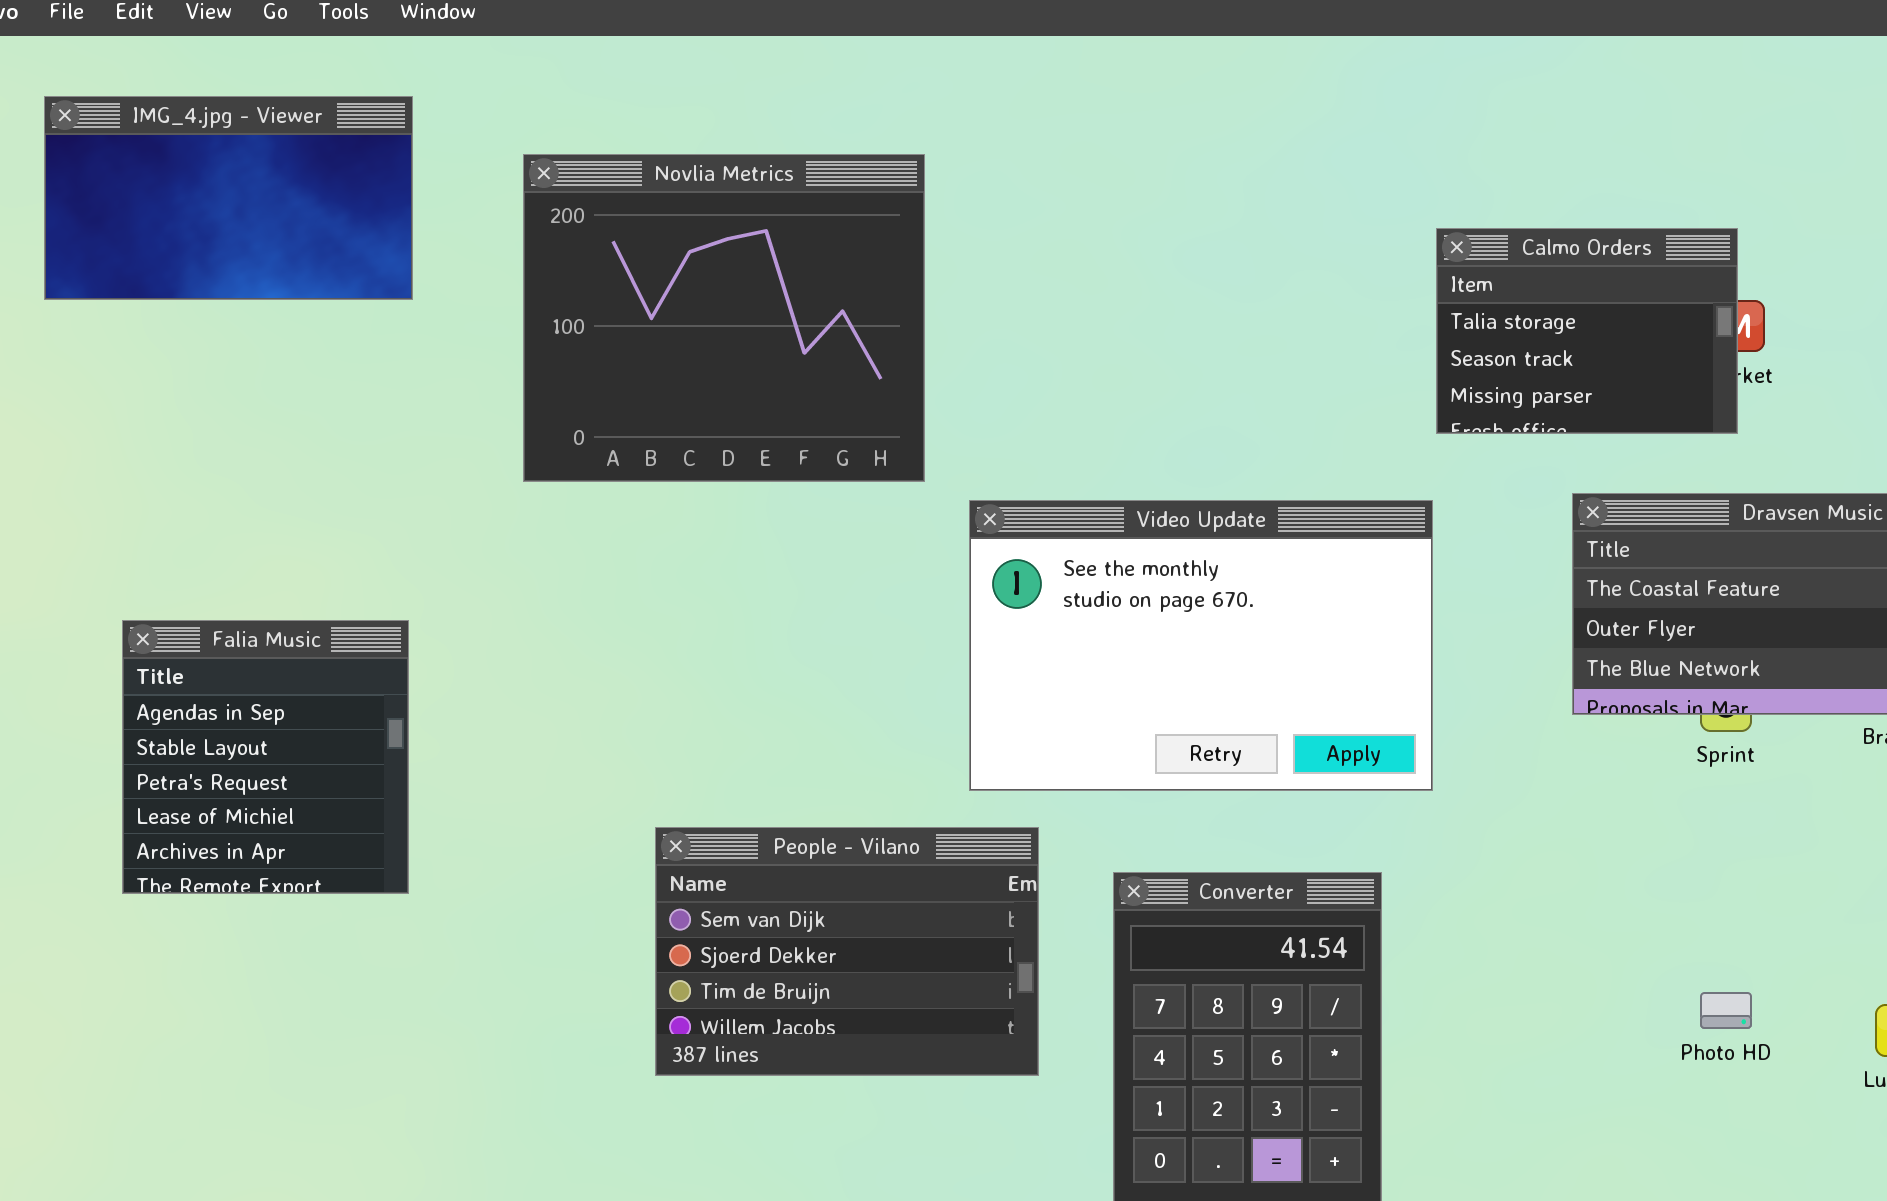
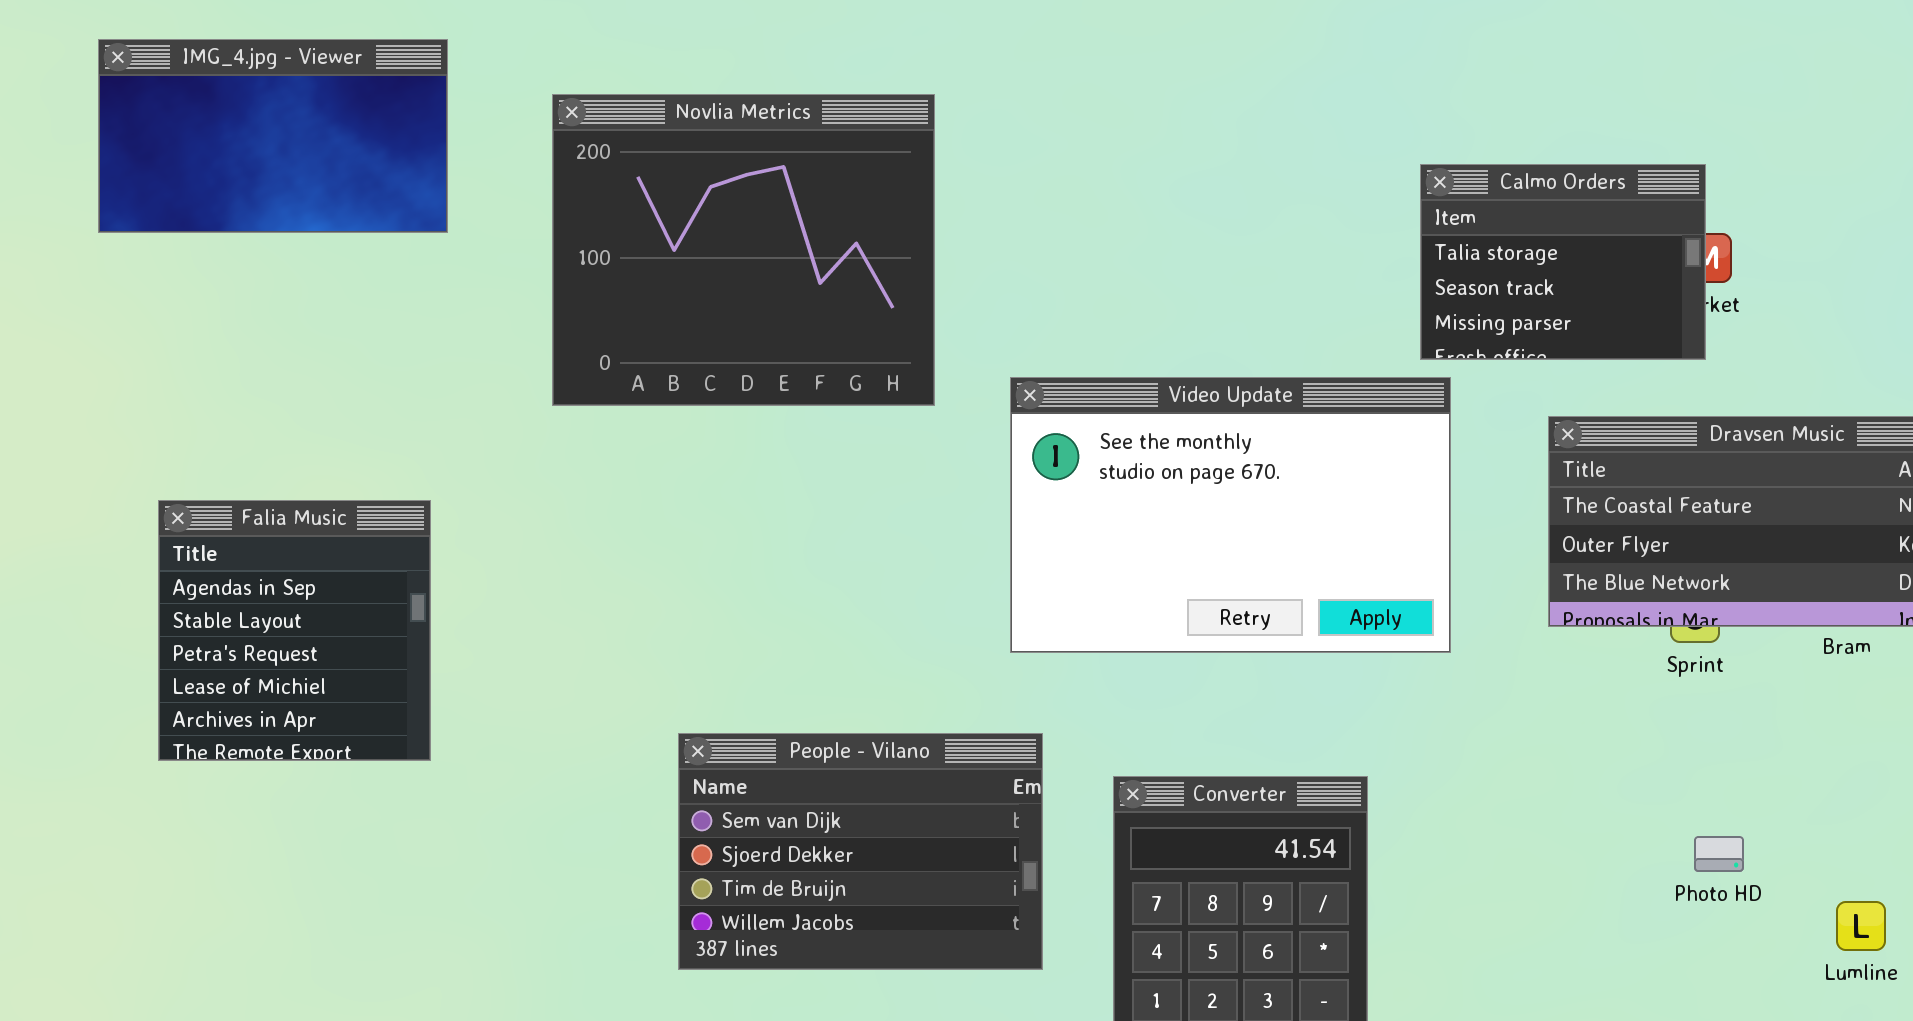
Video Update: [969,500,1433,791] -> [1010,377,1451,653], moved
Falia Music: [122,620,409,894] -> [158,500,431,761], moved
Photo HD: [1700,992,1752,1029] -> [1694,836,1744,872], moved

